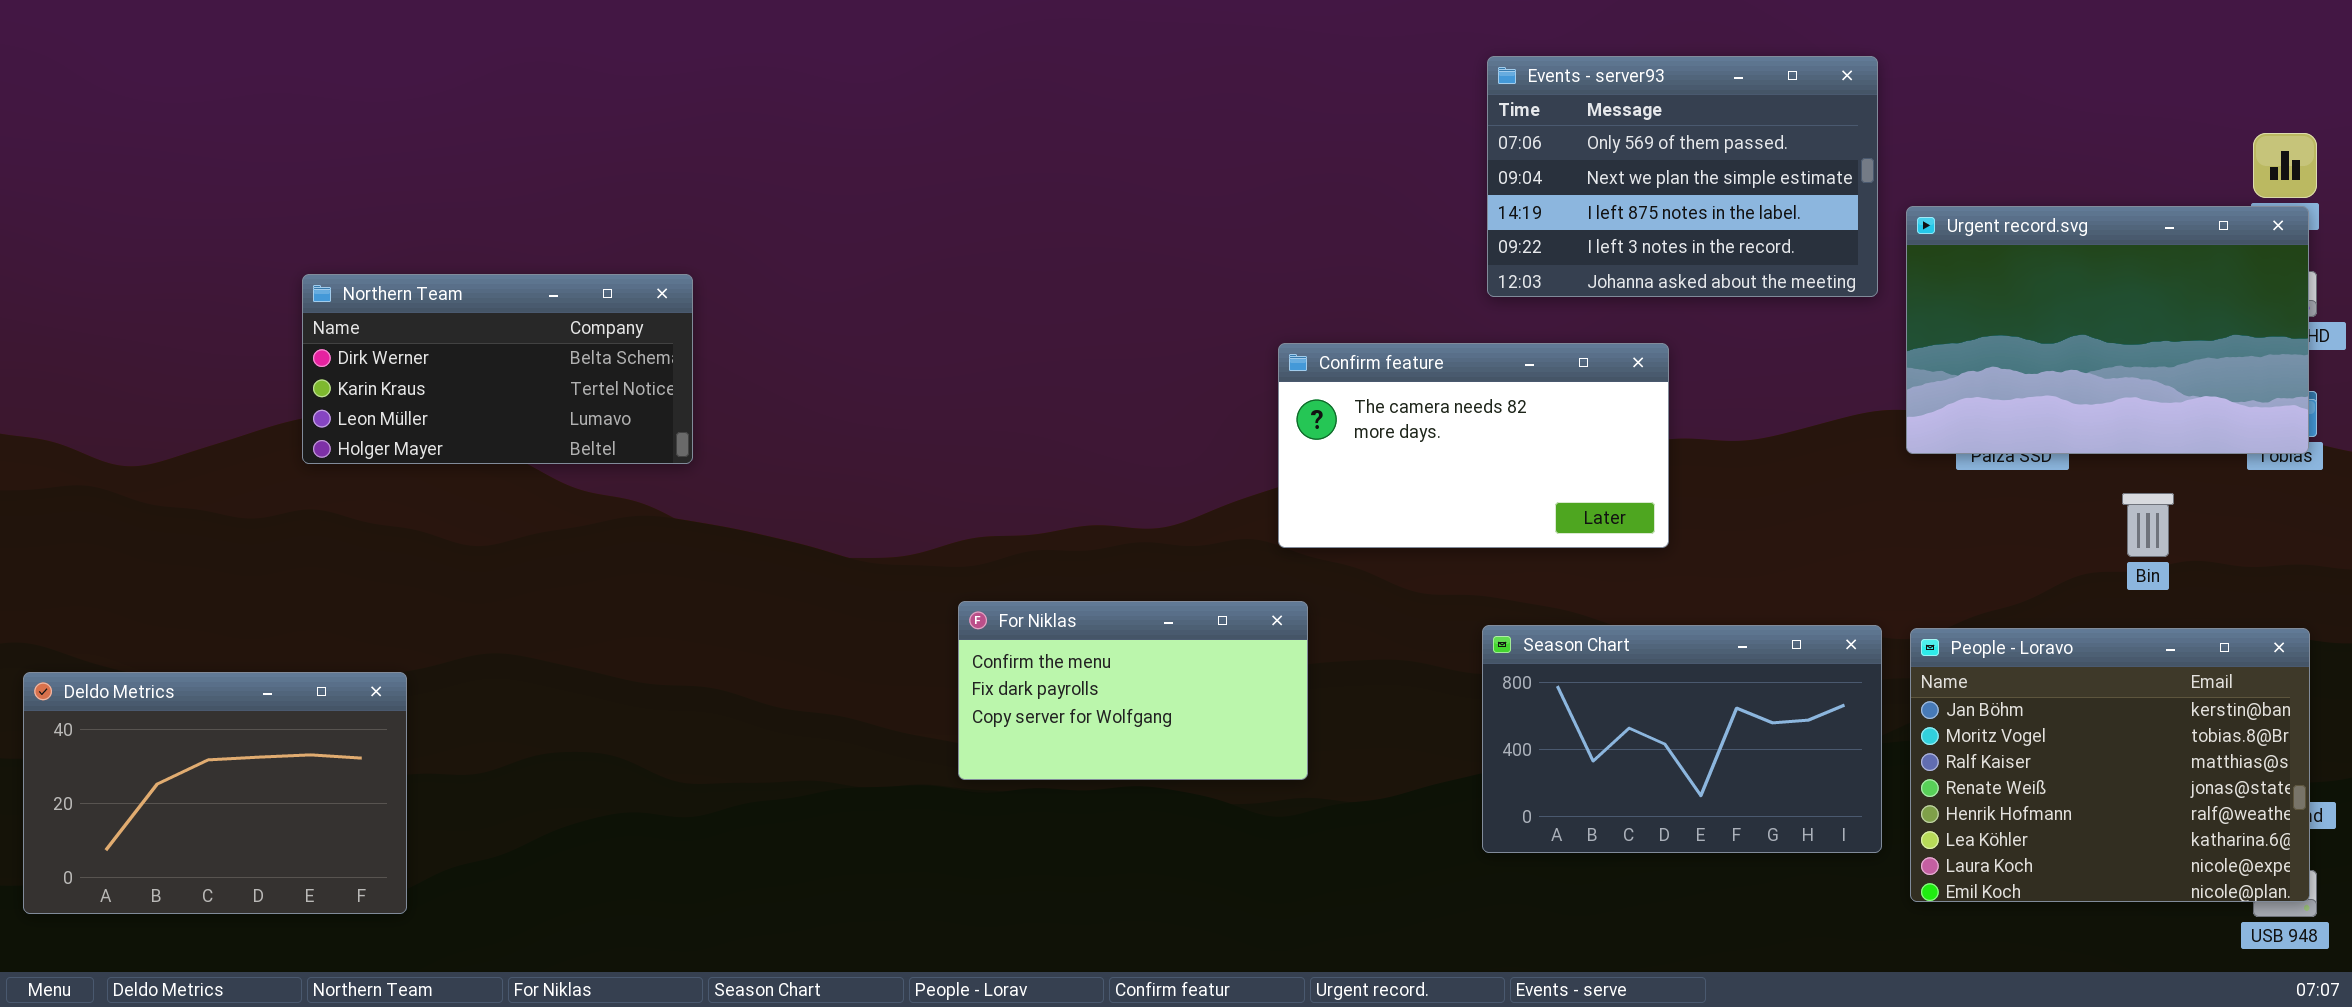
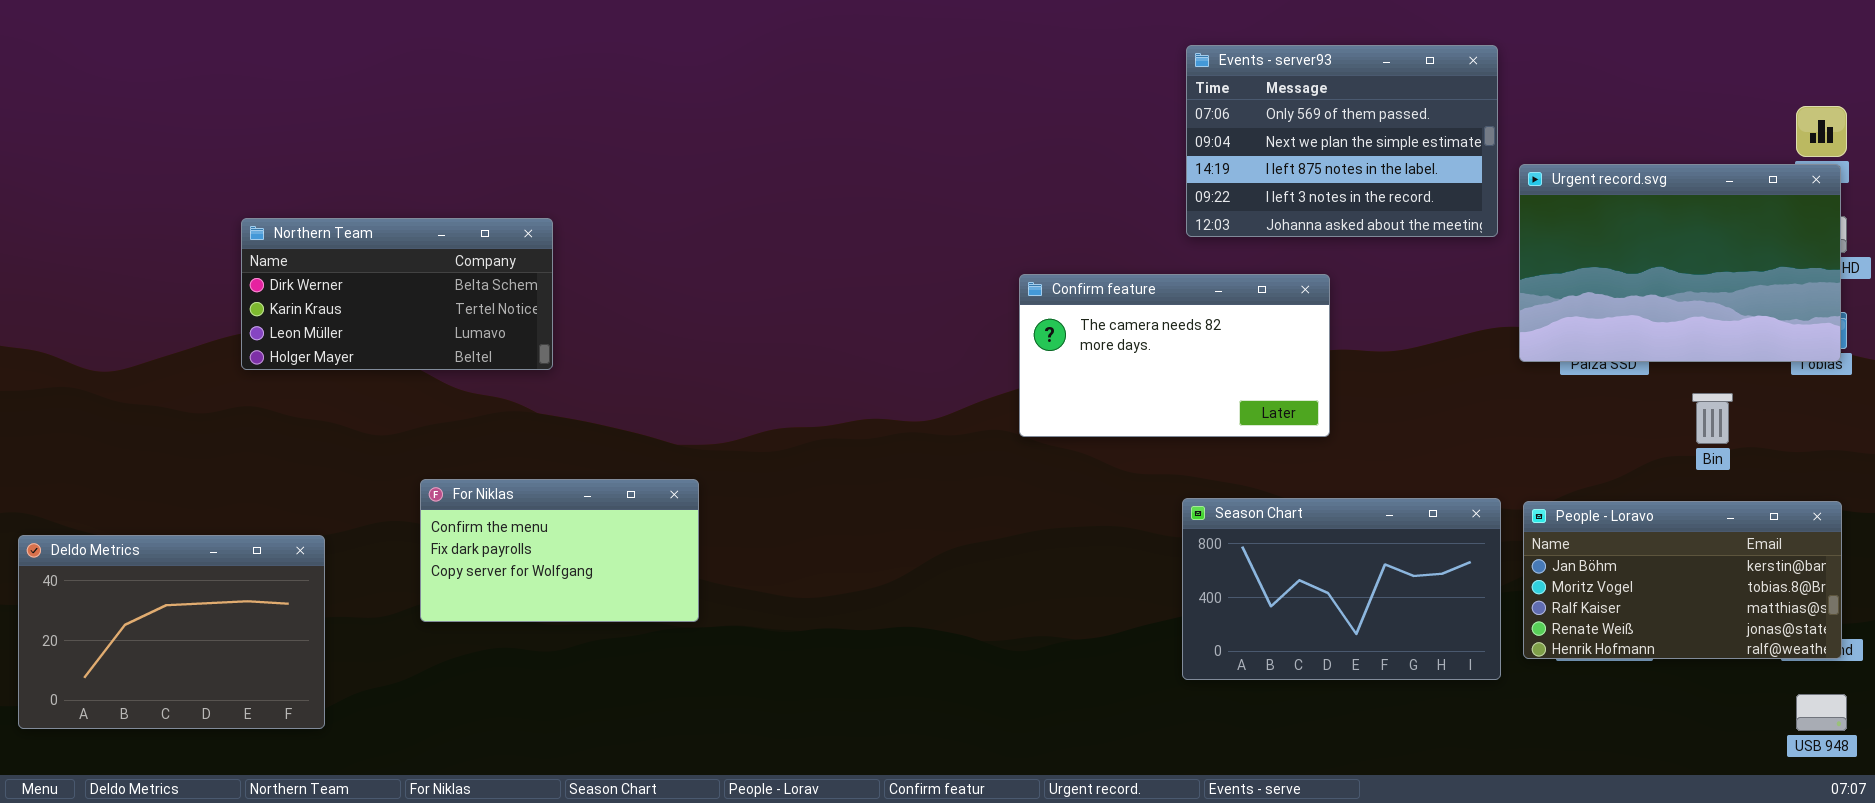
For Niklas: [958,601,1308,780] -> [420,479,699,622], moved
People - Loravo: [1910,628,2310,902] -> [1523,501,1842,659], resized

